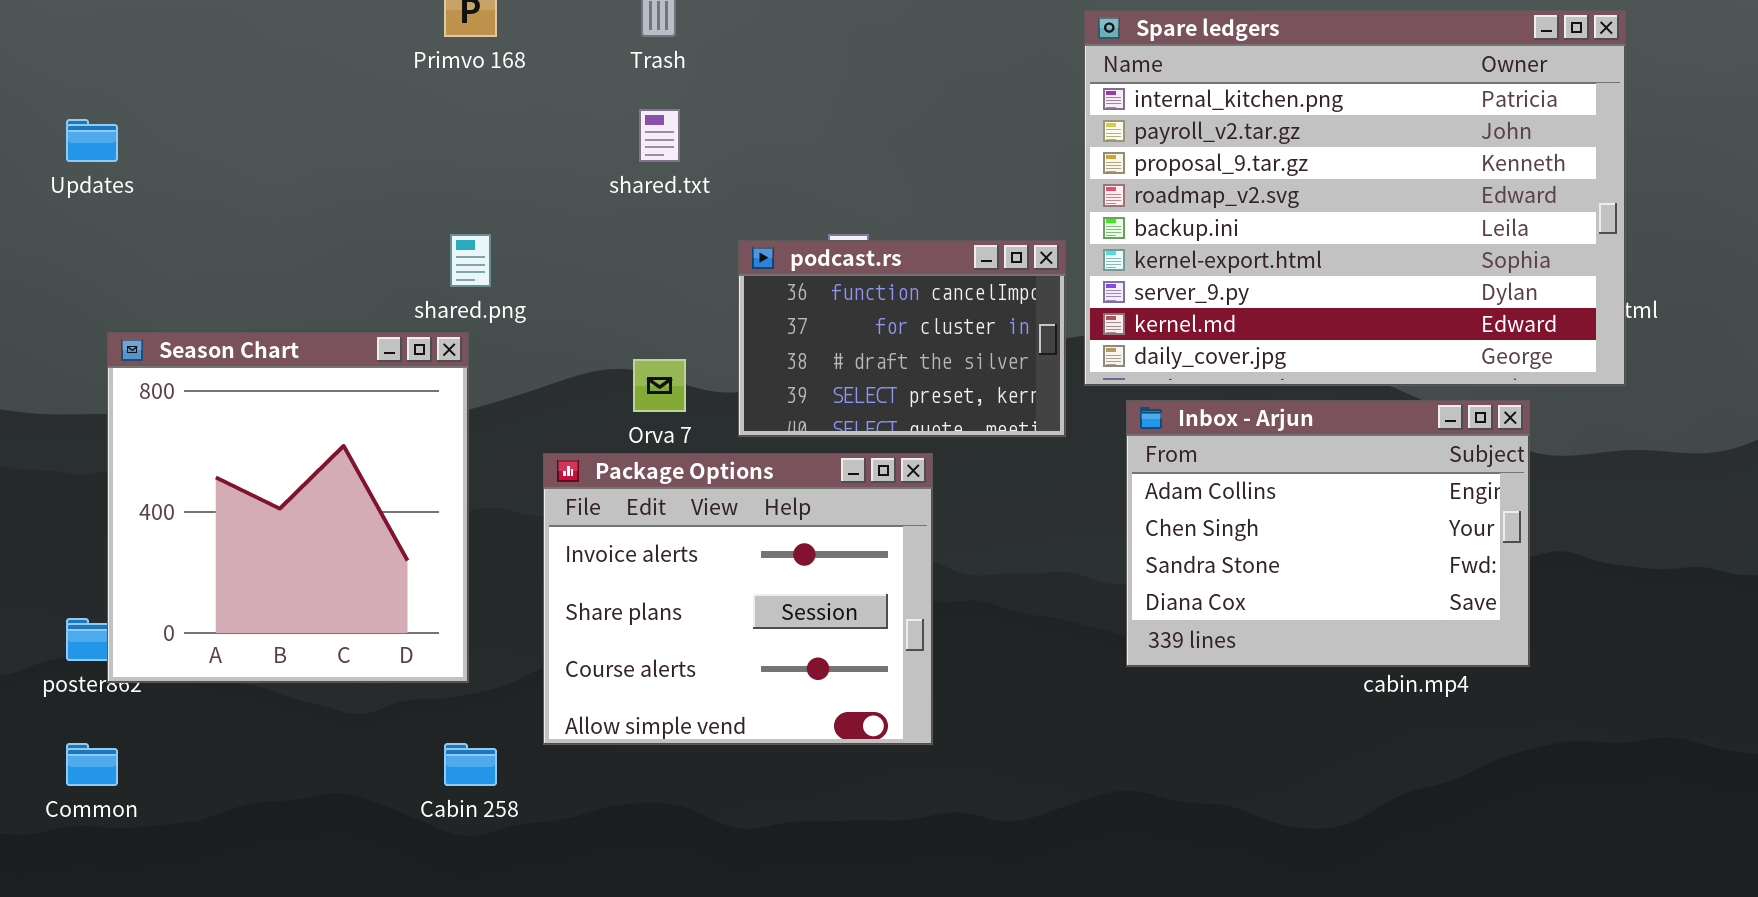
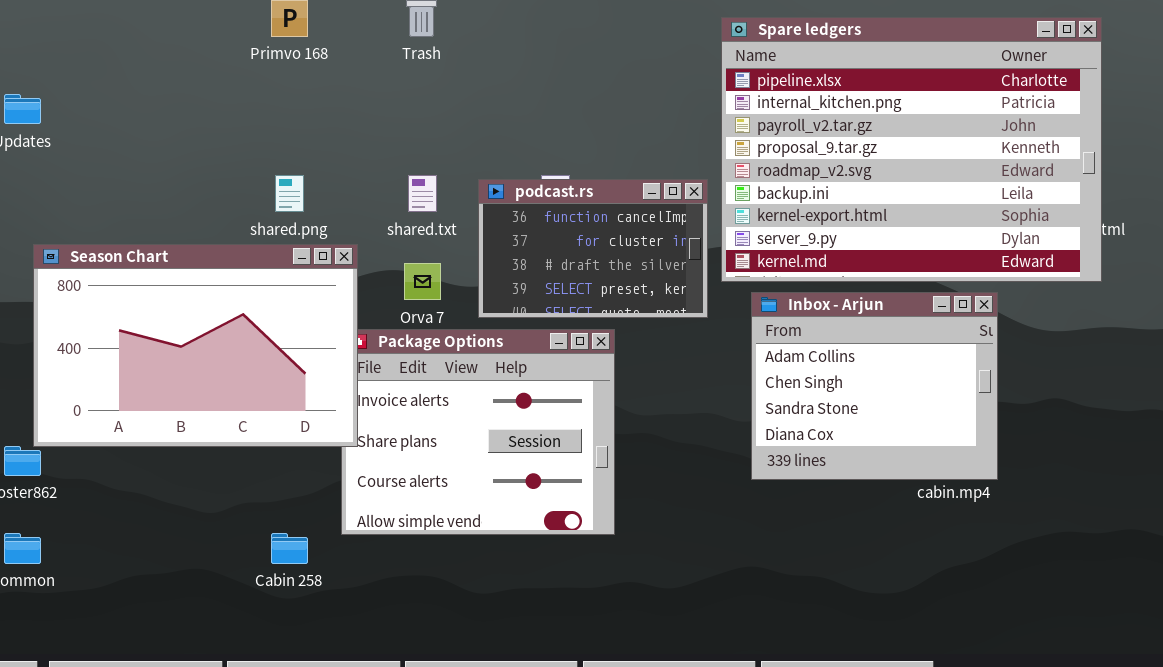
Spare ledgers: [1084,10,1626,386] -> [721,17,1102,282], scrolled up 1 row
shared.txt: [639,109,680,162] -> [408,175,437,212], moved
Season Chart: [107,332,469,683] -> [33,244,358,447], resized
Inbox - Arjun: [1126,400,1530,667] -> [751,292,998,480], resized

